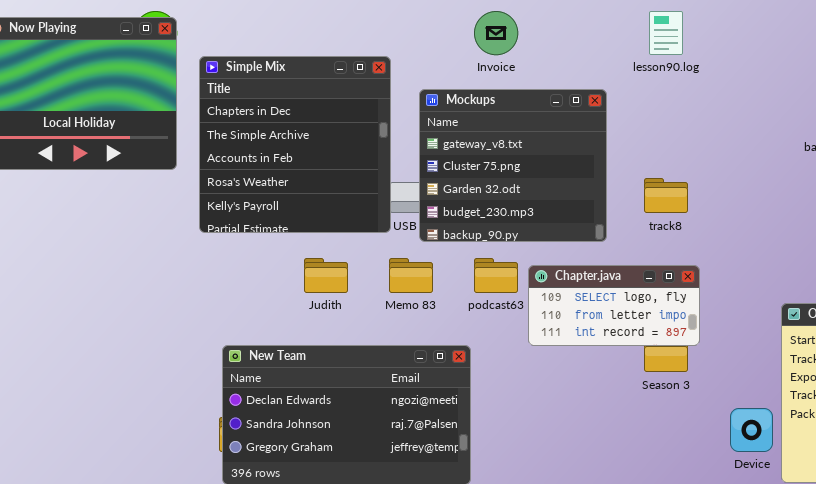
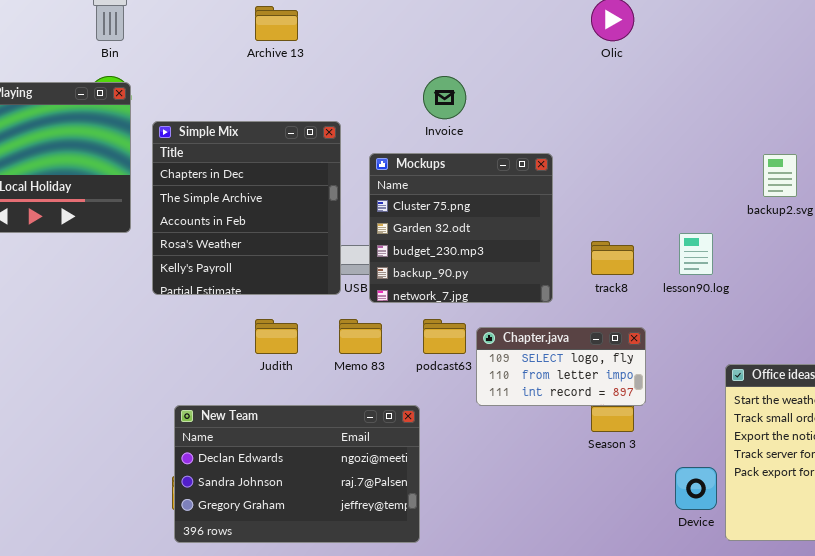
lesson90.log: [649,11,683,55] -> [679,233,713,275], moved
Mockups: [419,89,607,242] -> [369,153,553,303], scrolled down 1 row

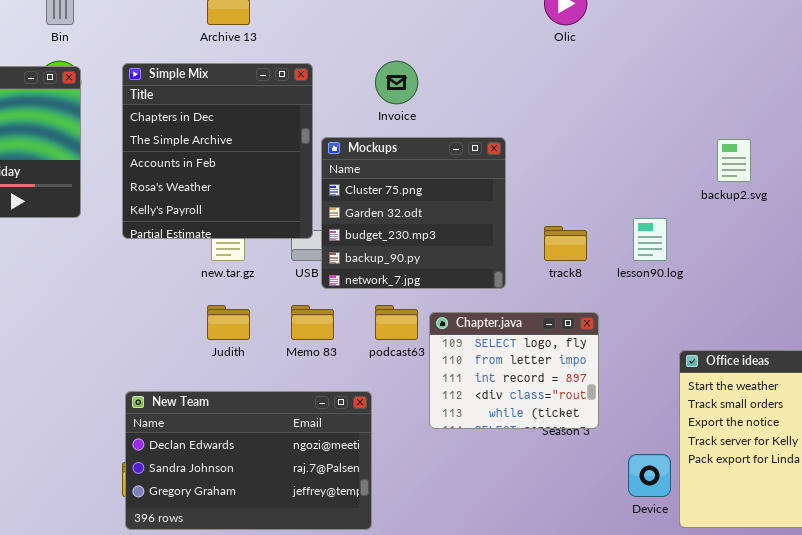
Simple Mix: [152,121,341,295] -> [122,63,313,239], moved
Chapter.java: [476,327,646,406] -> [429,312,599,429], resized

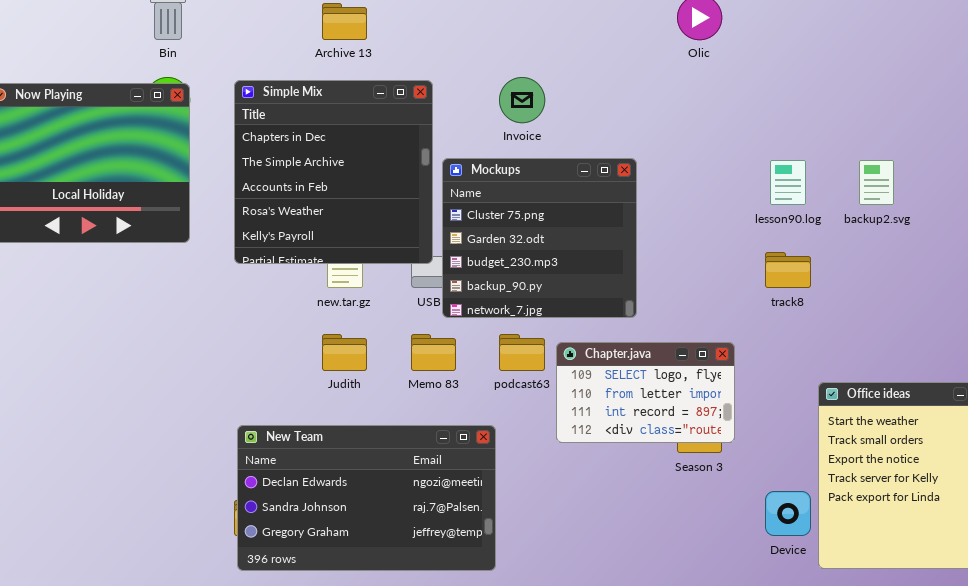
lesson90.log: [633,218,667,261] -> [770,160,806,205], moved
track8: [544,226,587,261] -> [765,252,811,288], moved
Chapter.java: [429,312,599,429] -> [556,342,735,443], resized

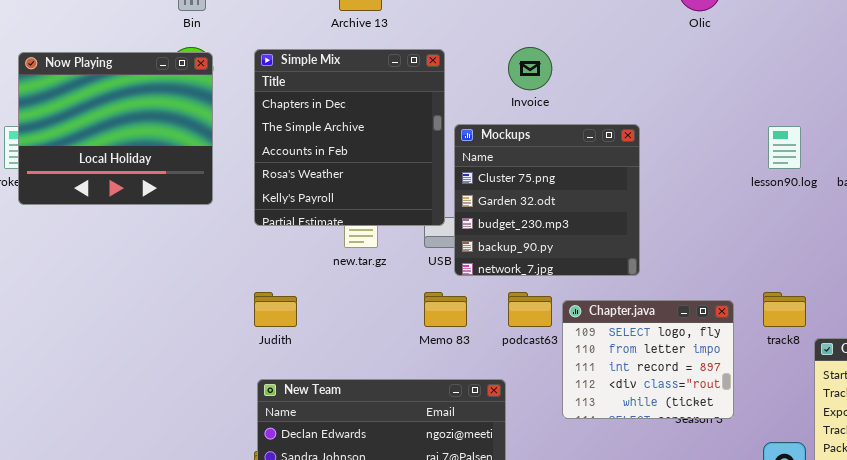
track8: [765,252,811,288] -> [763,292,806,327], moved
Judith: [322,334,367,371] -> [254,292,297,327], moved
Chapter.java: [556,342,735,443] -> [562,300,734,419], resized

